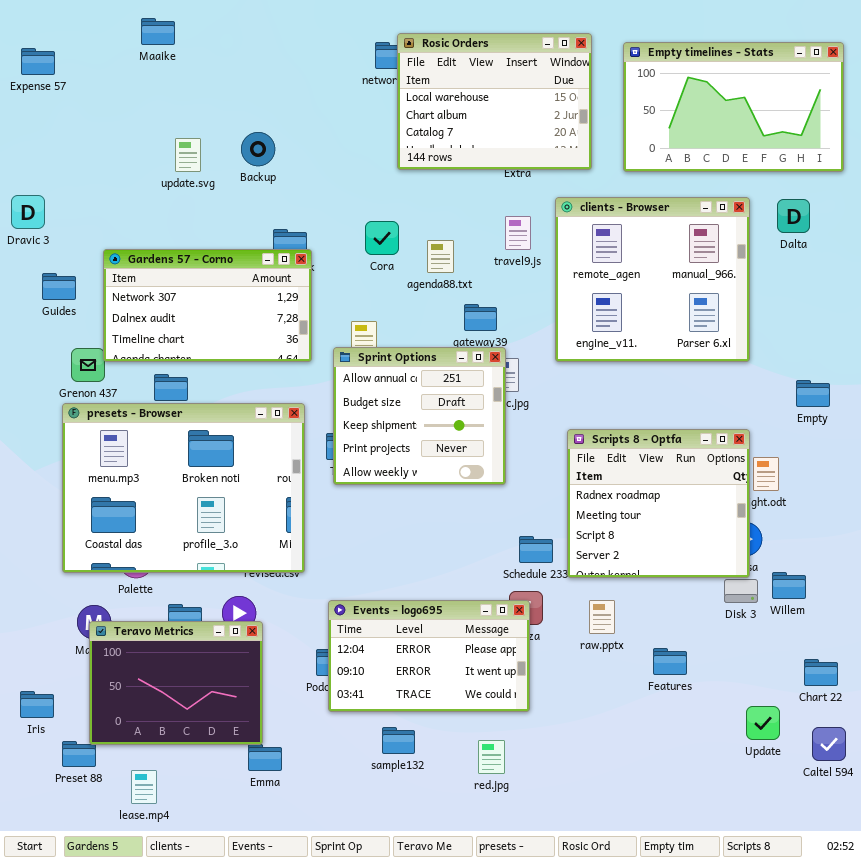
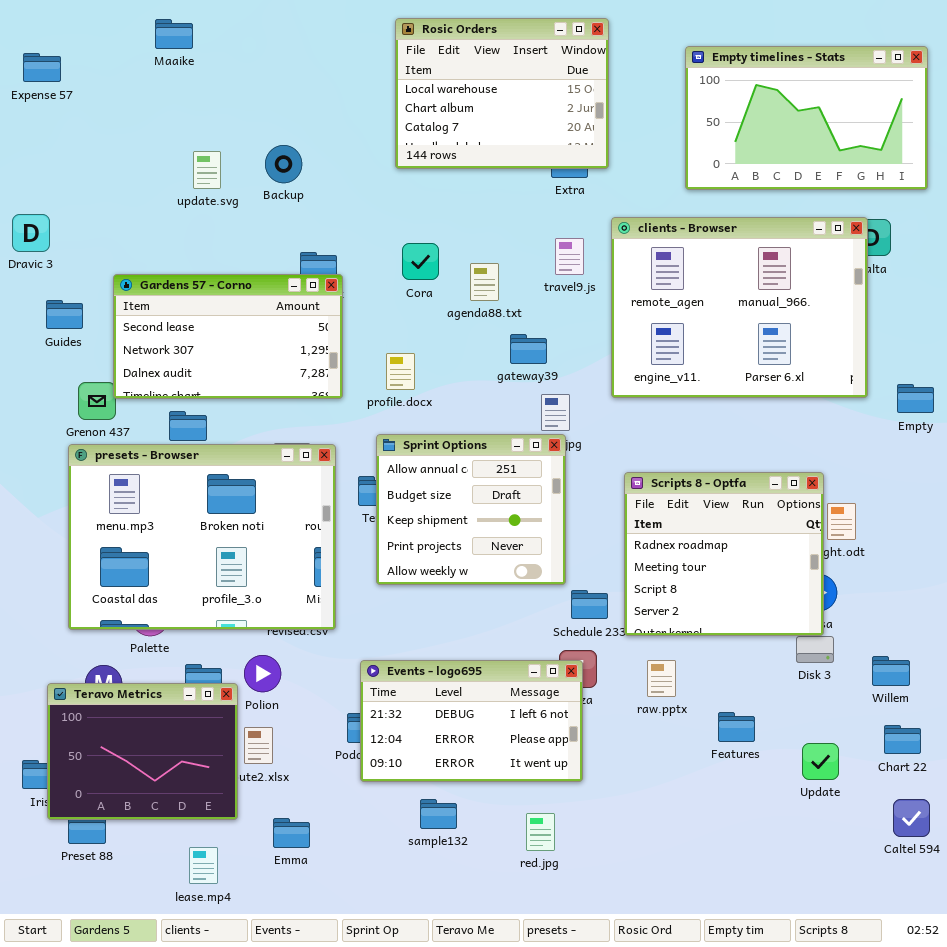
Rosic Orders: [397,33,592,170] -> [395,18,609,169], moved
clients - Browser: [555,197,750,362] -> [611,217,868,398], resized
Gardens 57 - Corno: [103,249,312,362] -> [113,274,343,399], scrolled up 1 row
Sprint Options: [333,347,506,485] -> [376,434,566,585], moved
Empty: [796,380,830,407] -> [897,384,934,413], moved
Willem: [772,572,806,599] -> [872,656,910,686], moved
Events - logo695: [328,600,530,712] -> [360,660,583,782], scrolled up 1 row
Teravo Metrics: [89,621,263,745] -> [47,683,238,820], moved
Update: [746,706,780,740] -> [802,743,839,780], moved
lease.mp4: [131,770,157,804] -> [189,847,218,884], moved

